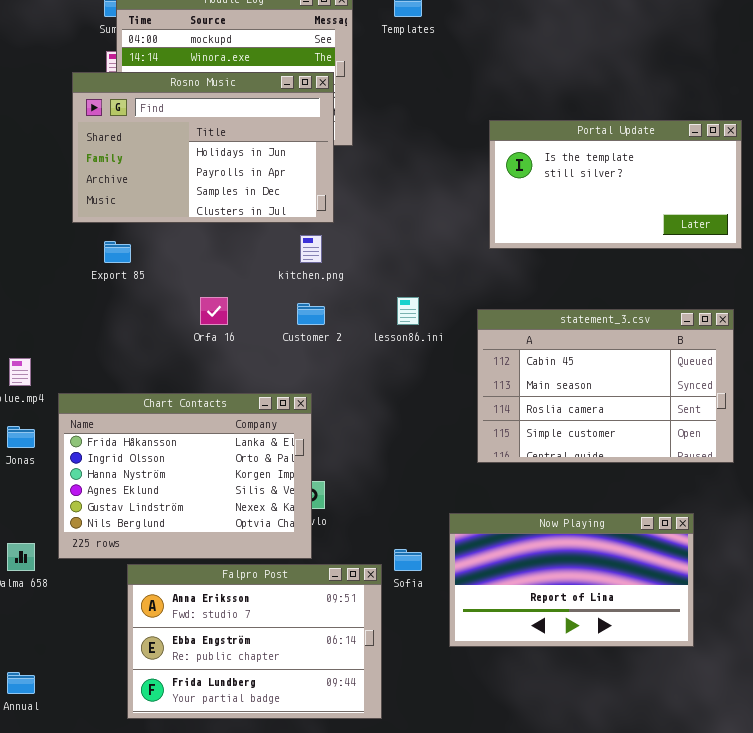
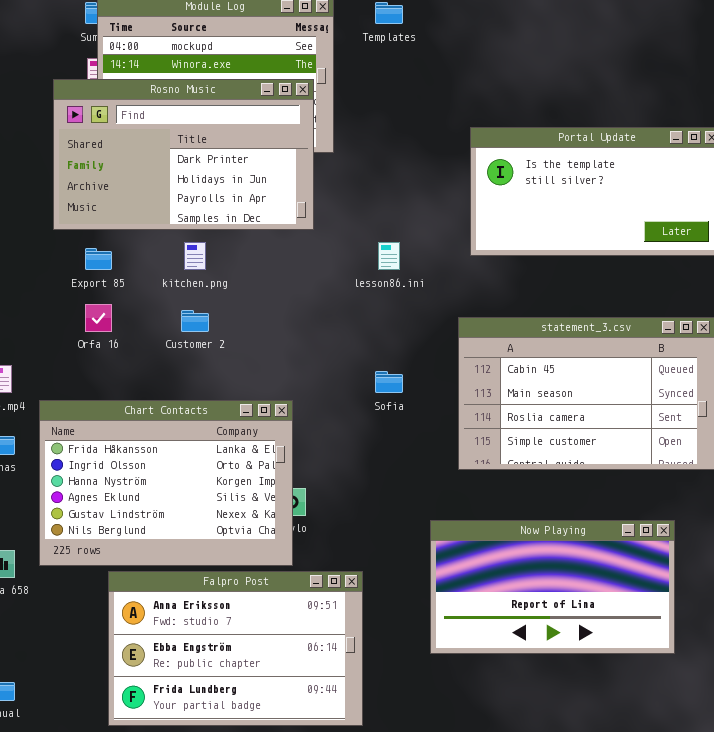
Rosno Music: [72,72,334,223] -> [53,79,314,230], scrolled up 1 row
kitchen.png: [300,235,322,263] -> [184,242,206,270], moved
Orfa 16: [200,297,228,325] -> [85,304,112,332], moved
lesson86.ini: [397,297,419,325] -> [378,242,400,270], moved
Customer 2: [297,303,325,325] -> [181,310,209,332], moved
Sofia: [394,549,422,571] -> [375,371,403,393], moved

